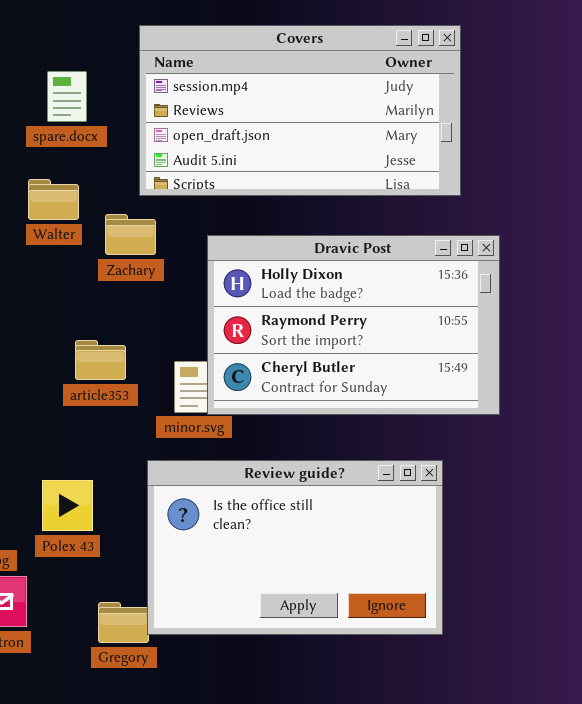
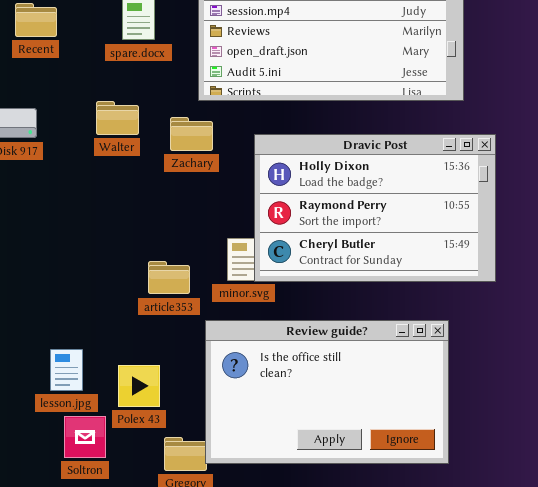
Walter: [28,179,79,220] -> [96,101,139,135], moved
article353: [75,340,126,380] -> [148,261,190,294], moved
Polex 43: [42,480,93,531] -> [118,365,160,407], moved

